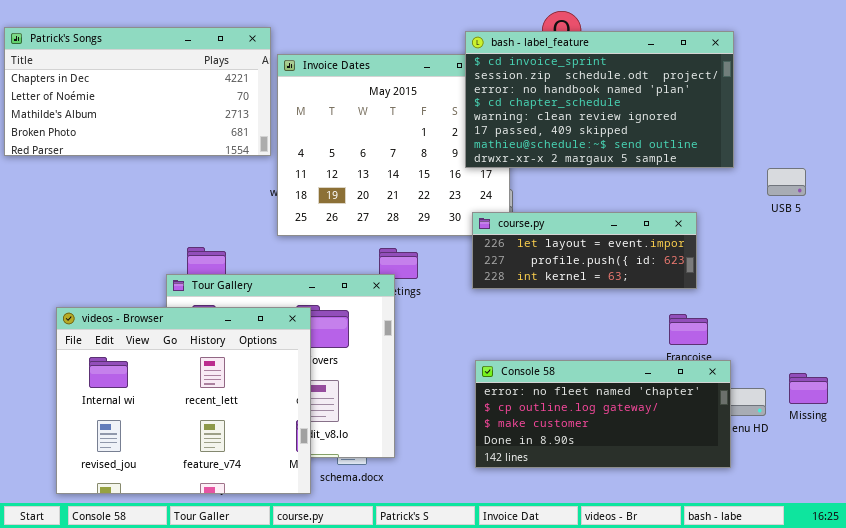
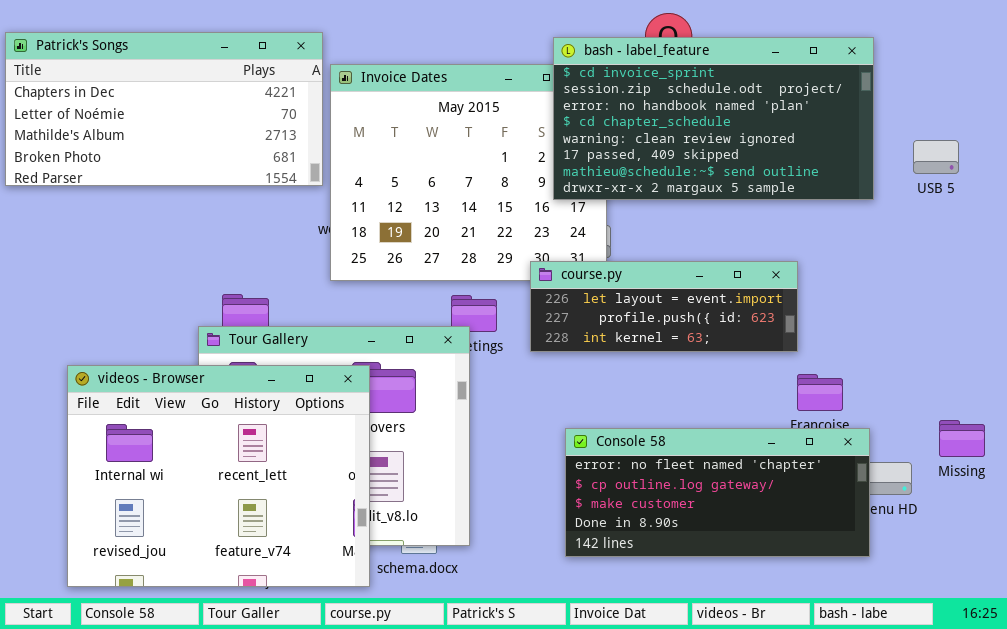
USB 5: [767,168,806,196] -> [913,140,959,174], moved
course.py: [472,212,697,289] -> [530,261,798,352], moved
Missing: [789,373,828,404] -> [939,420,985,457], moved

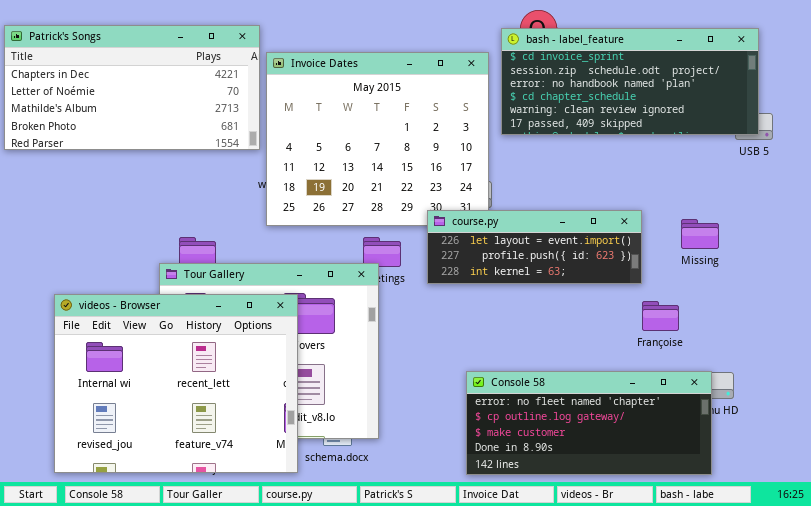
bash - label_feature: [553,37,874,200] -> [501,28,759,135], moved, resized
Missing: [939,420,985,457] -> [681,219,719,249], moved
Console 58: [565,428,870,557] -> [466,371,712,475], moved

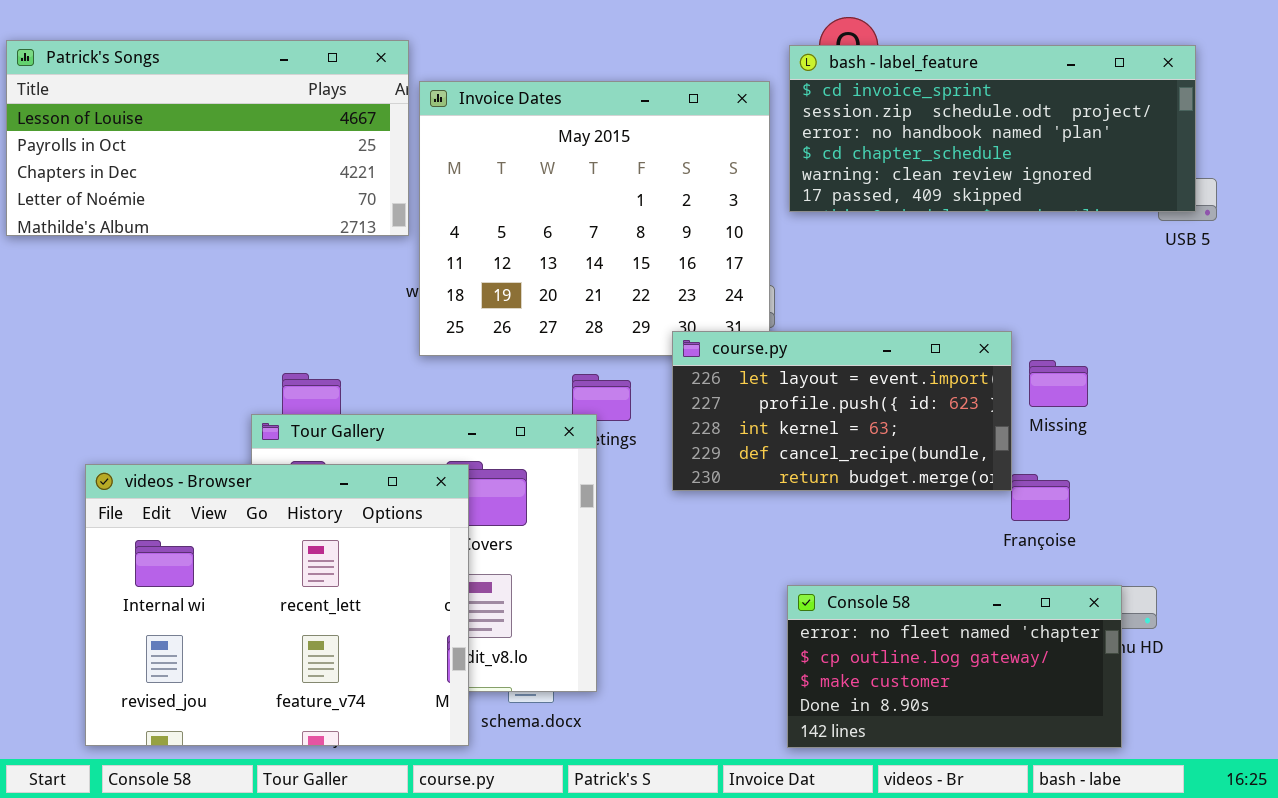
Patrick's Songs: [4,25,260,150] -> [6,40,409,236], scrolled up 2 rows
course.py: [427,210,642,284] -> [672,331,1012,491], resized
Missing: [681,219,719,249] -> [1029,360,1088,407], moved
Console 58: [466,371,712,475] -> [787,585,1122,748], resized

